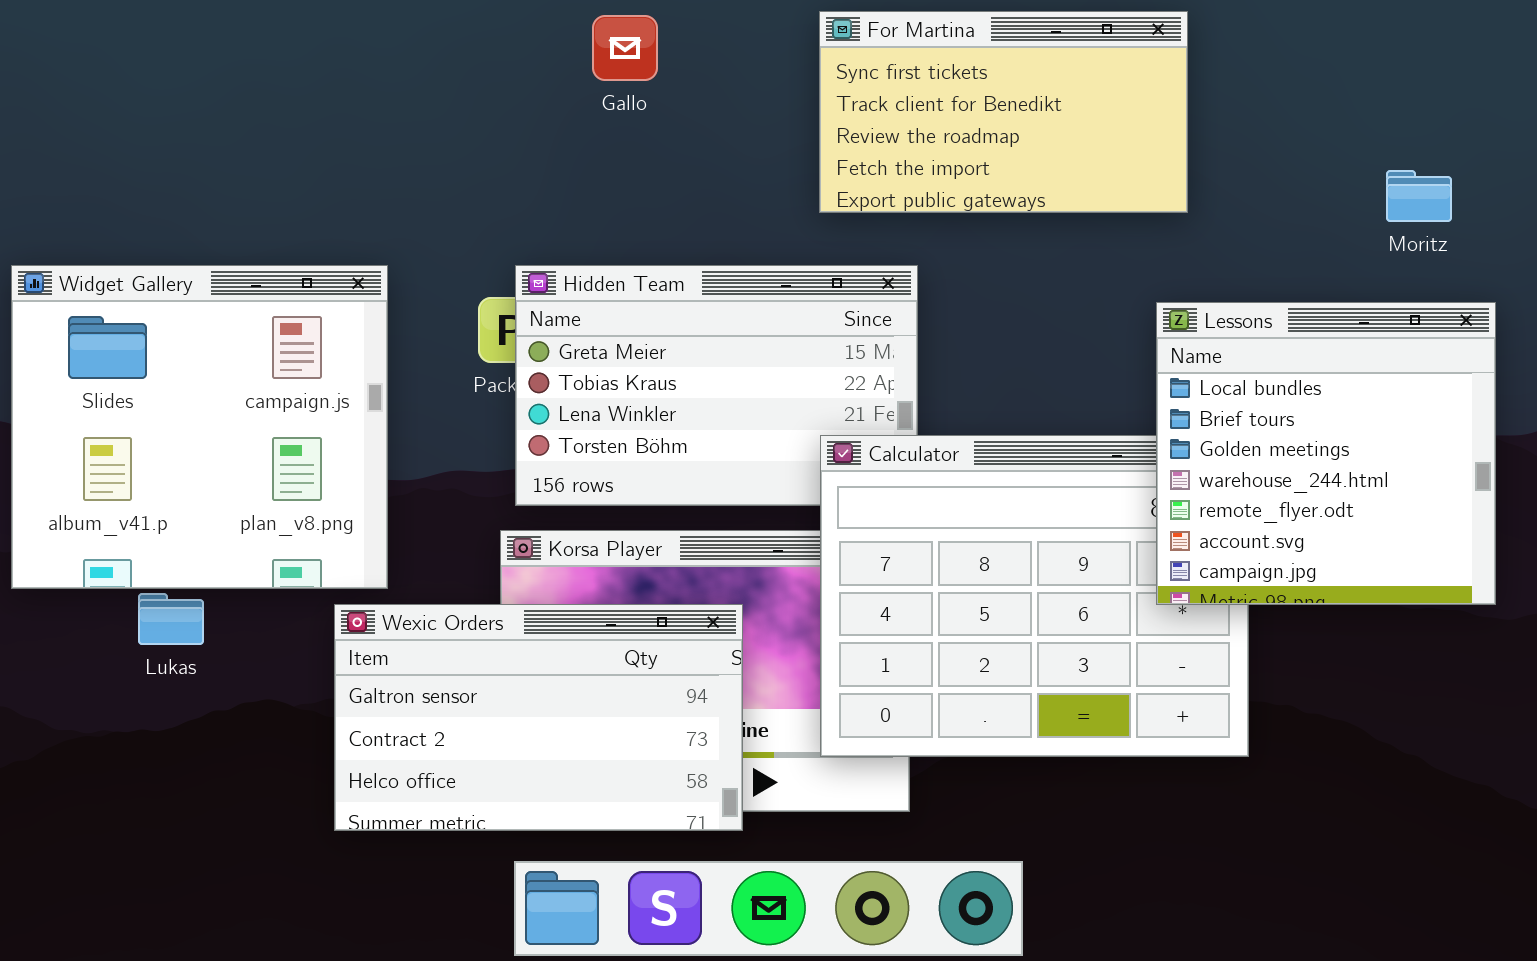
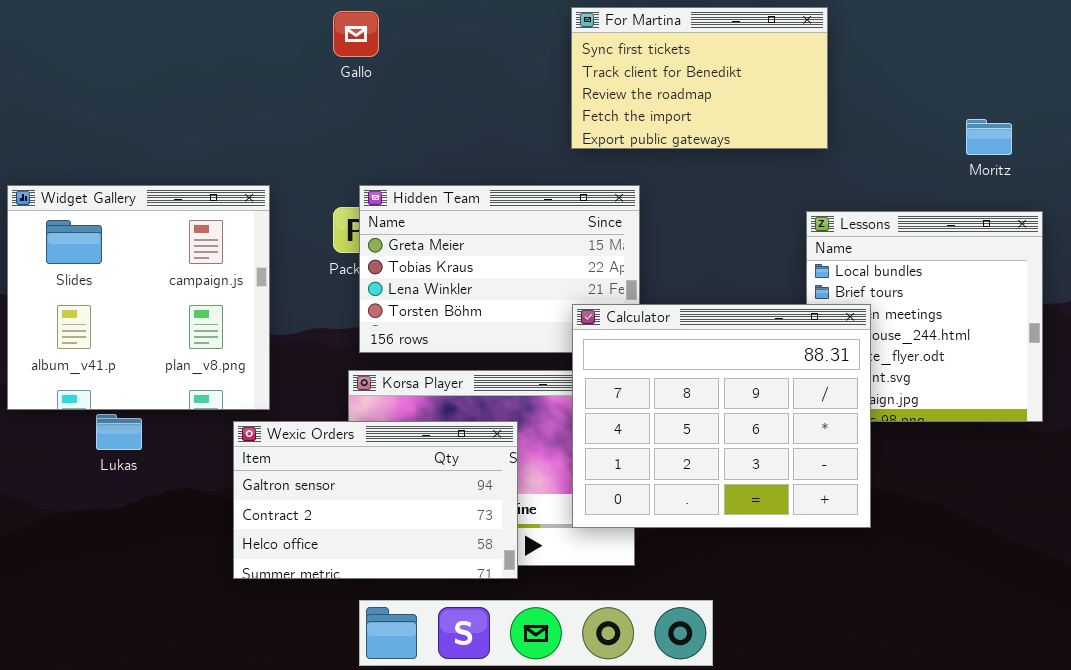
Gallo: [592,15,658,81] -> [333,11,379,57], moved
Calculator: [820,435,1249,757] -> [572,304,871,528], raised

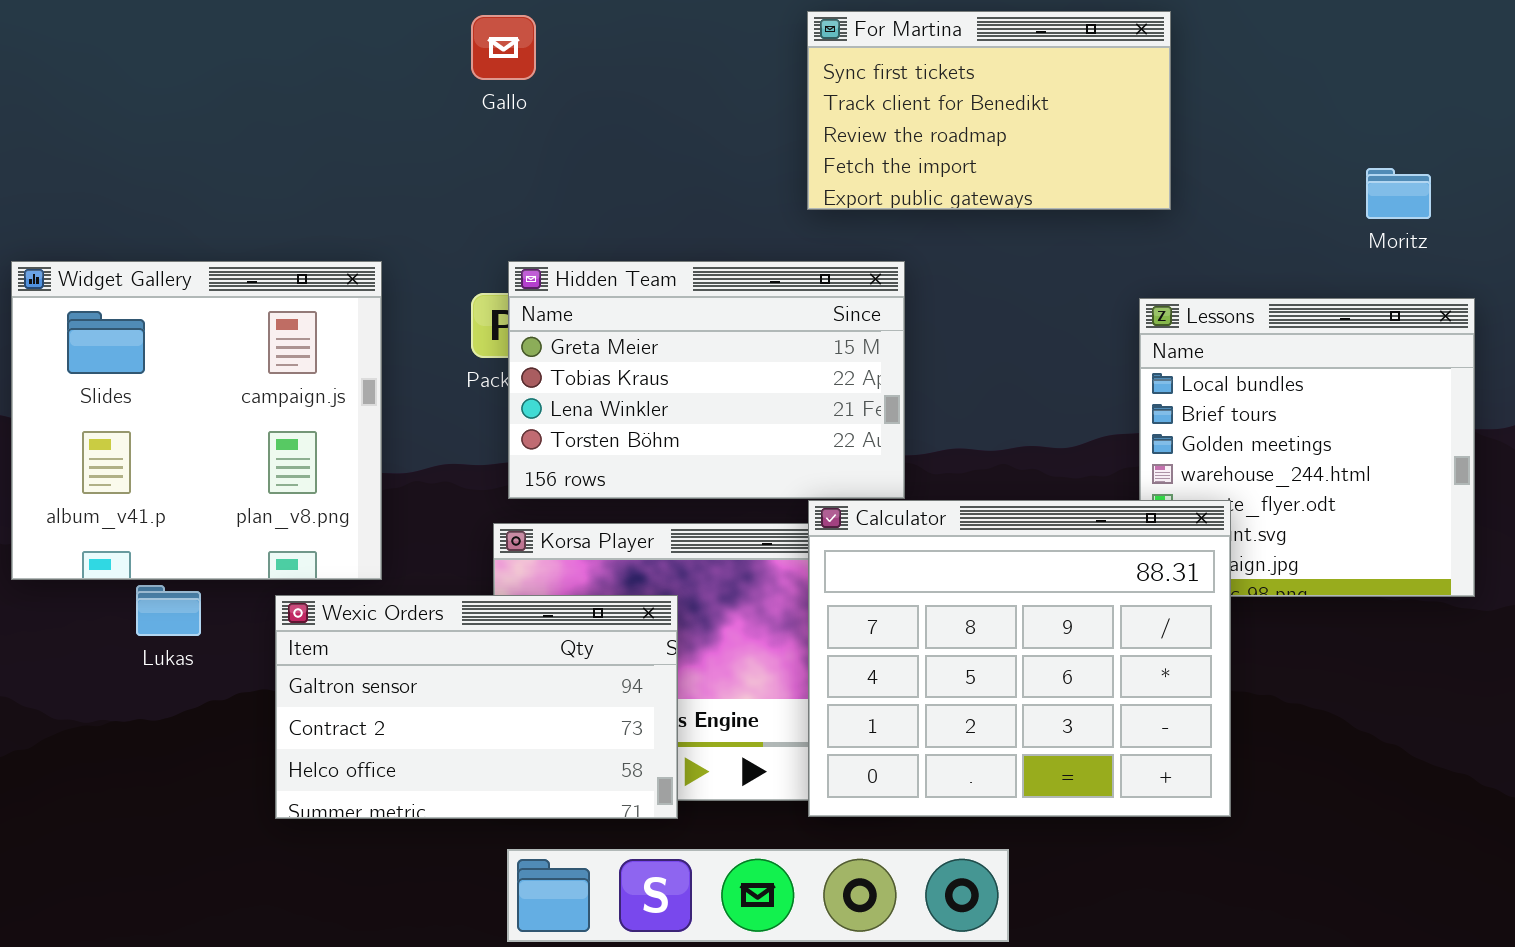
Calculator: [572,304,871,528] -> [808,500,1231,817], moved
Wexic Orders: [233,421,518,579] -> [275,595,678,819], moved

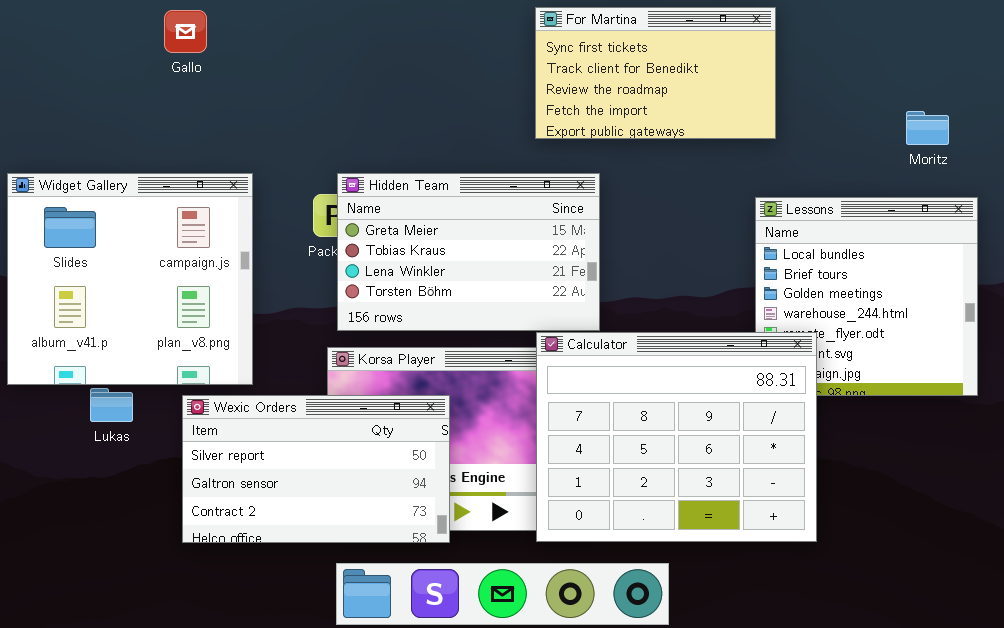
Gallo: [471,15,536,80] -> [164,10,207,53], moved
Wexic Orders: [275,595,678,819] -> [182,395,450,543], scrolled up 1 row

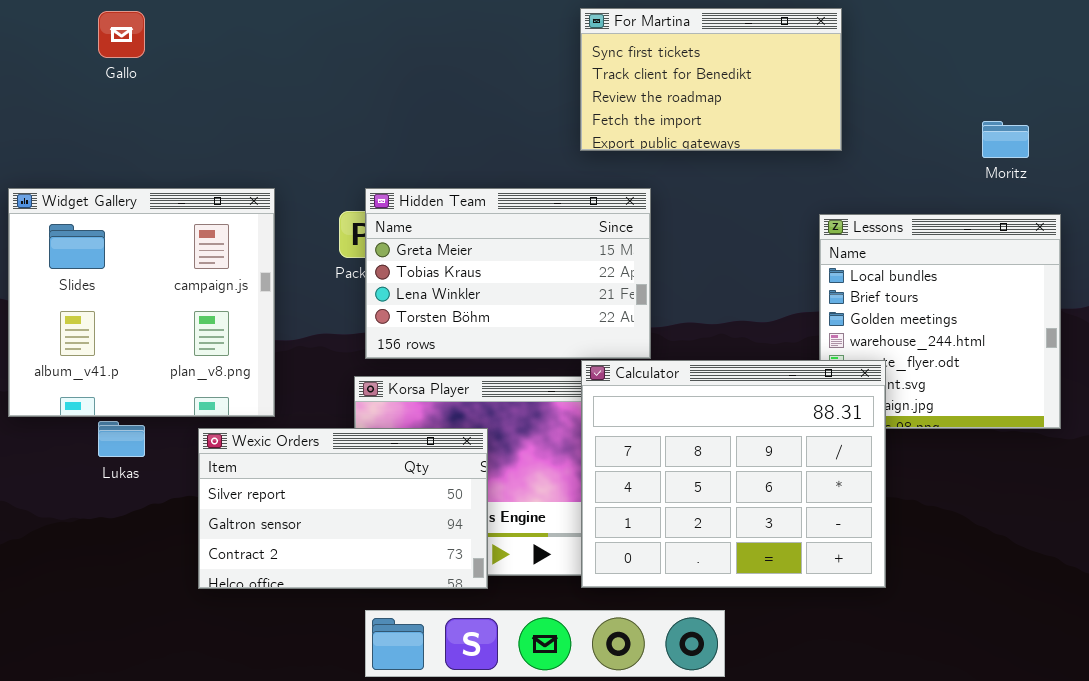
Gallo: [164,10,207,53] -> [98,11,145,58], moved

